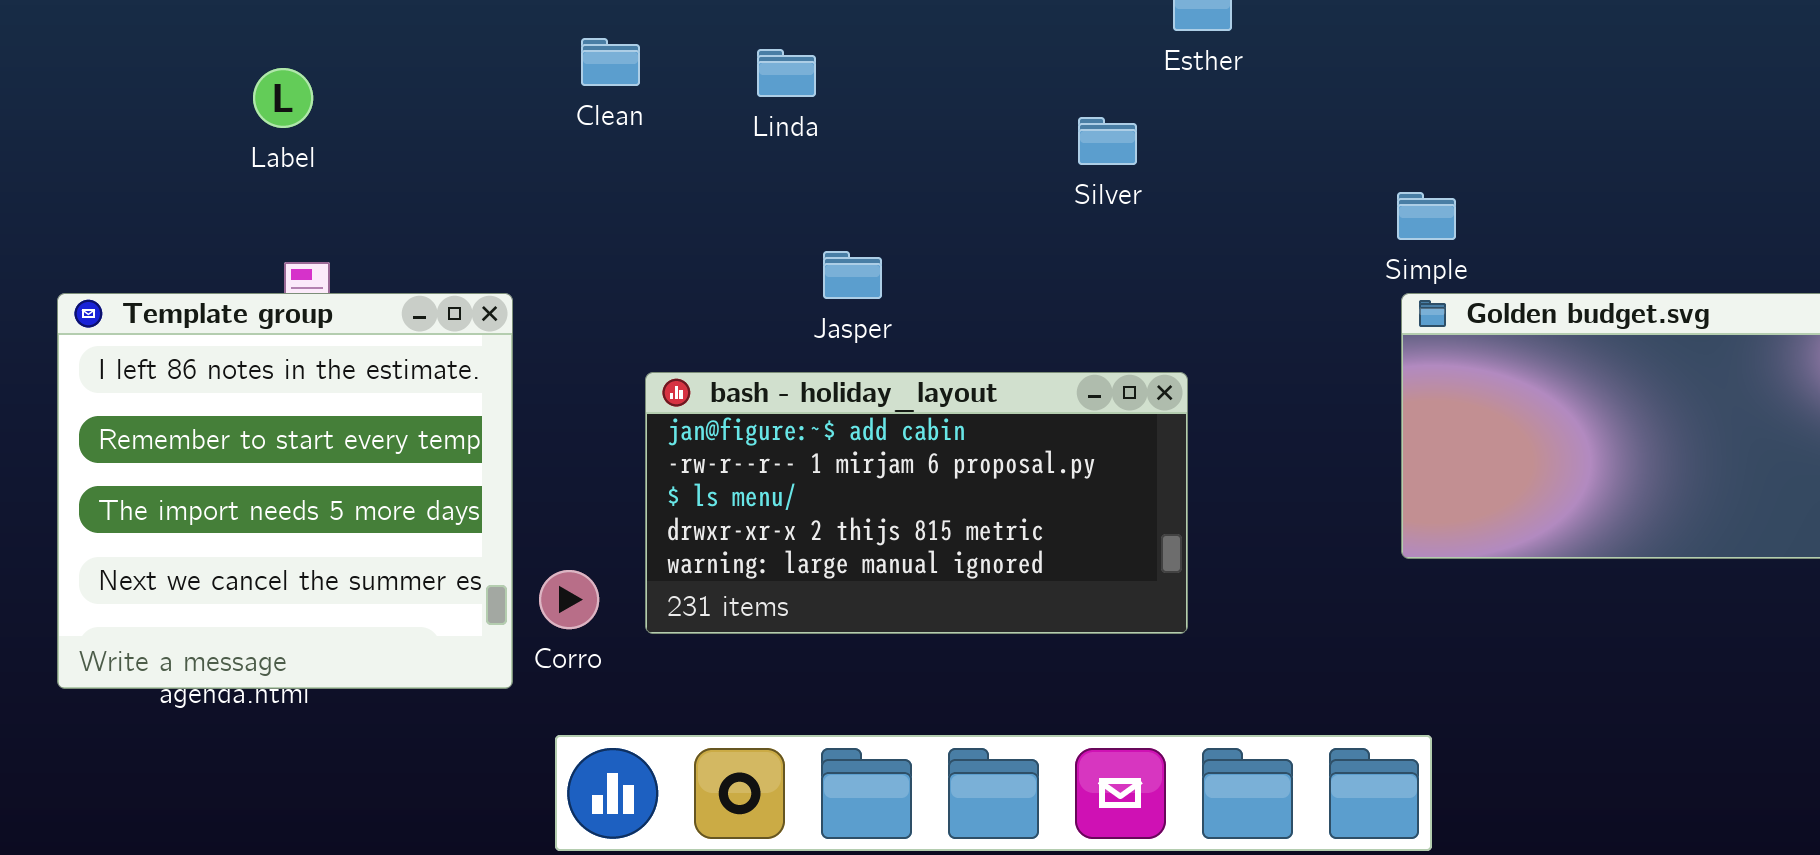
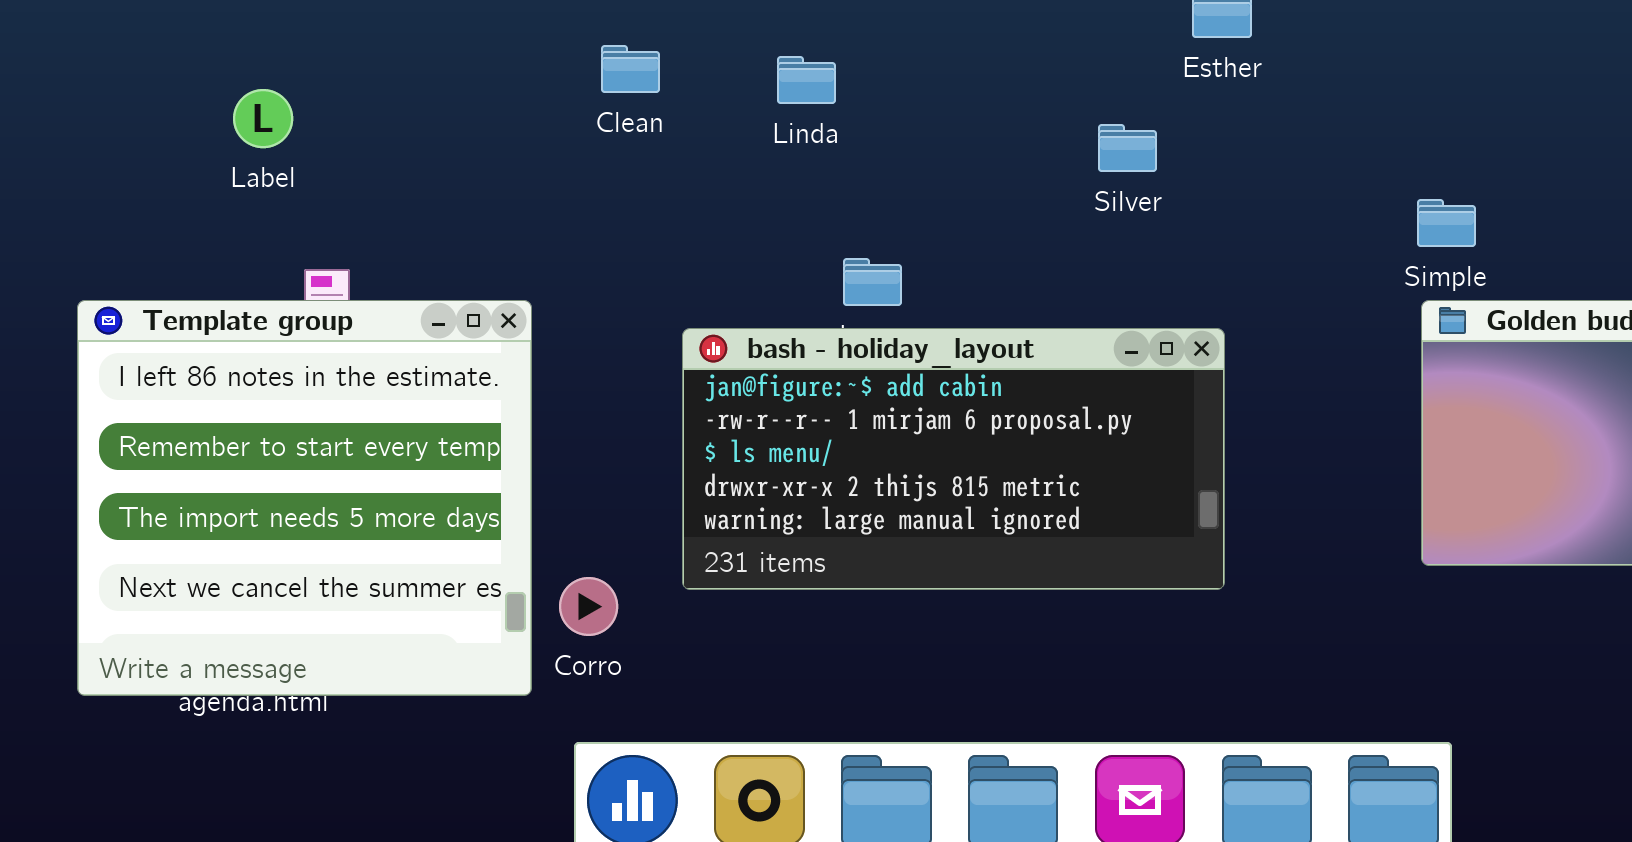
Label: [253,68,313,128] -> [233,89,293,148], moved
bash - holiday_layout: [645,372,1188,634] -> [682,328,1225,590], moved

